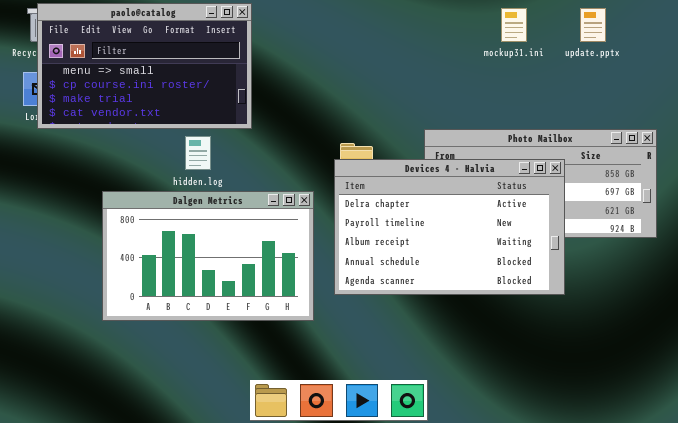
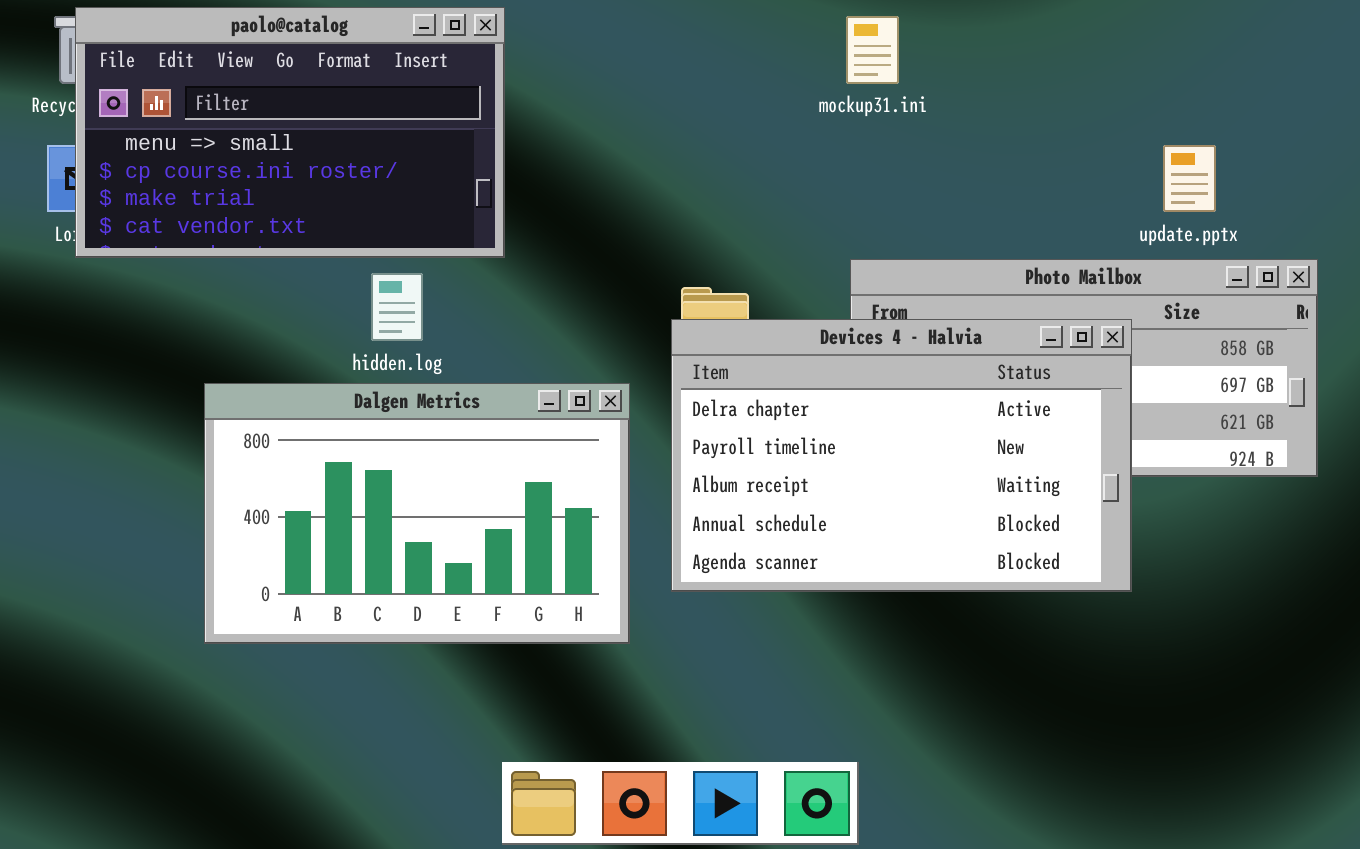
mockup31.ini: [501,8,527,42] -> [846,16,899,84], moved
update.pptx: [580,8,606,42] -> [1163,145,1216,212], moved

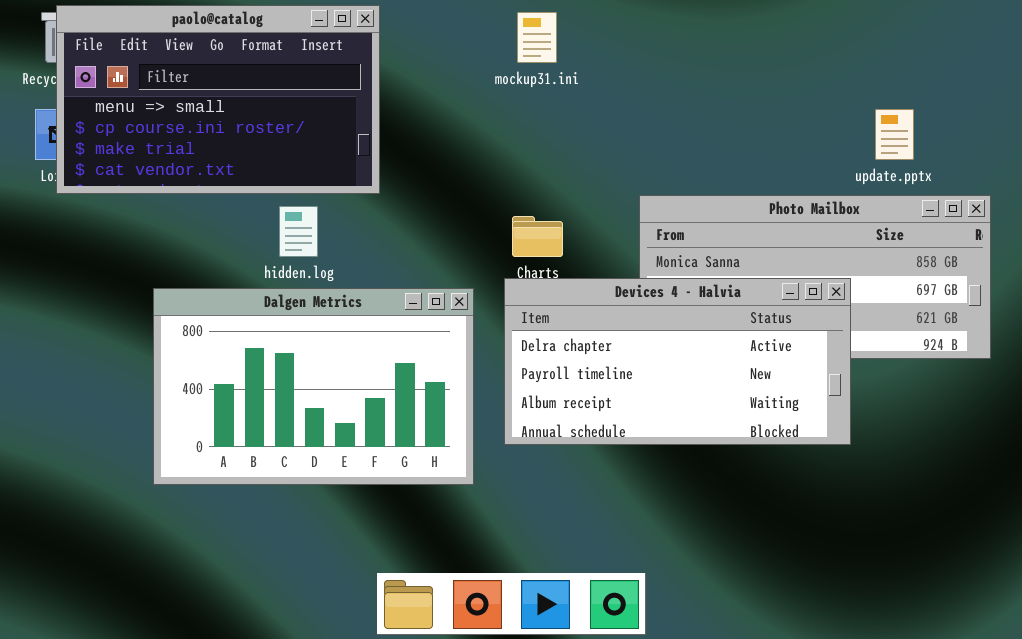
mockup31.ini: [846,16,899,84] -> [517,12,557,63], moved
Devices 4 - Halvia: [671,319,1132,592] -> [504,278,851,445], resized

